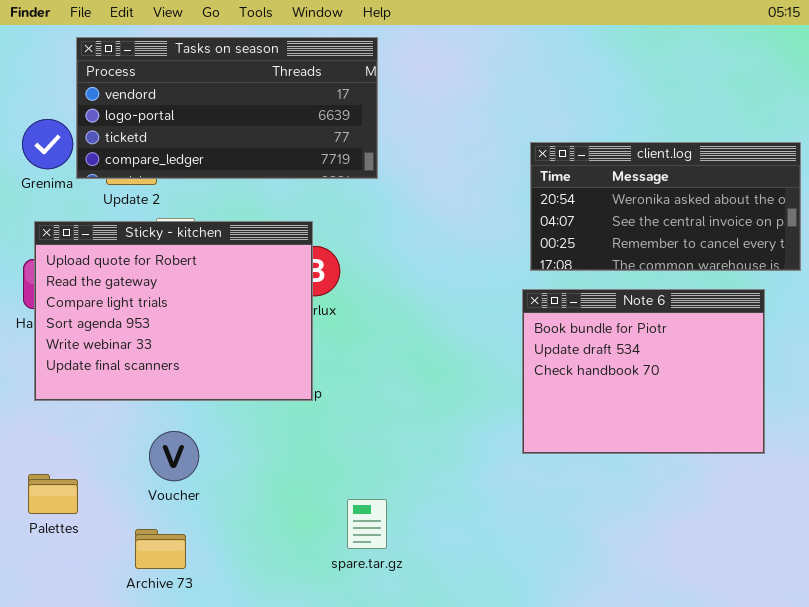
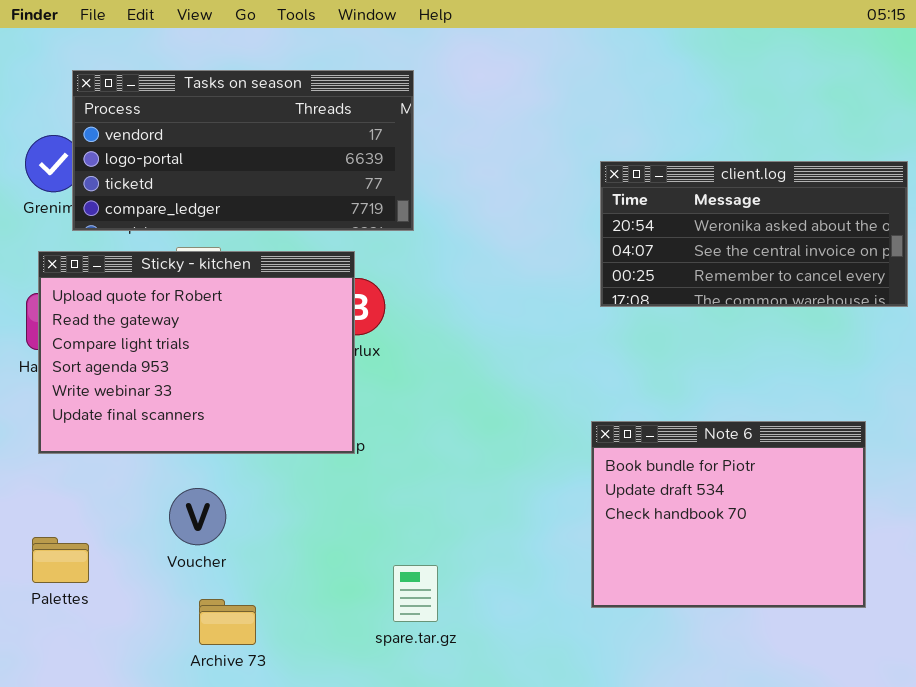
Tasks on season: [76,37,378,179] -> [72,70,414,231], moved
Note 6: [522,289,765,454] -> [591,421,866,608], moved
Archive 73: [135,529,186,569] -> [199,599,256,645], moved

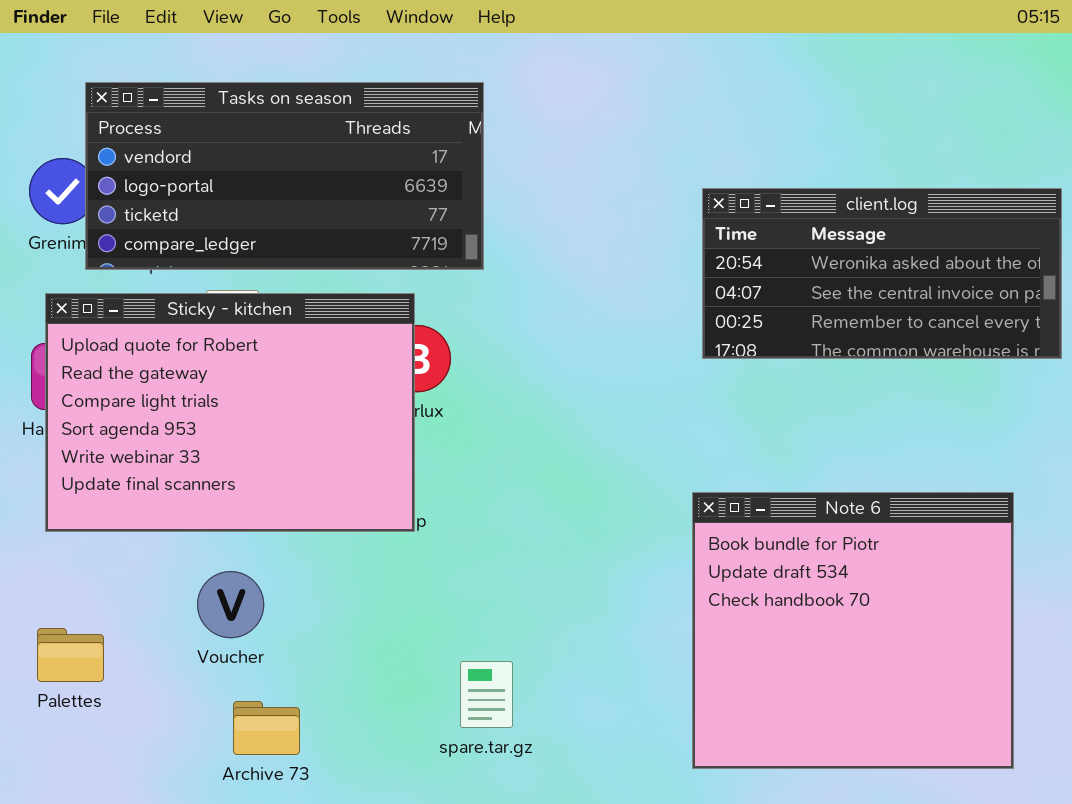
Note 6: [591,421,866,608] -> [692,492,1014,769], resized

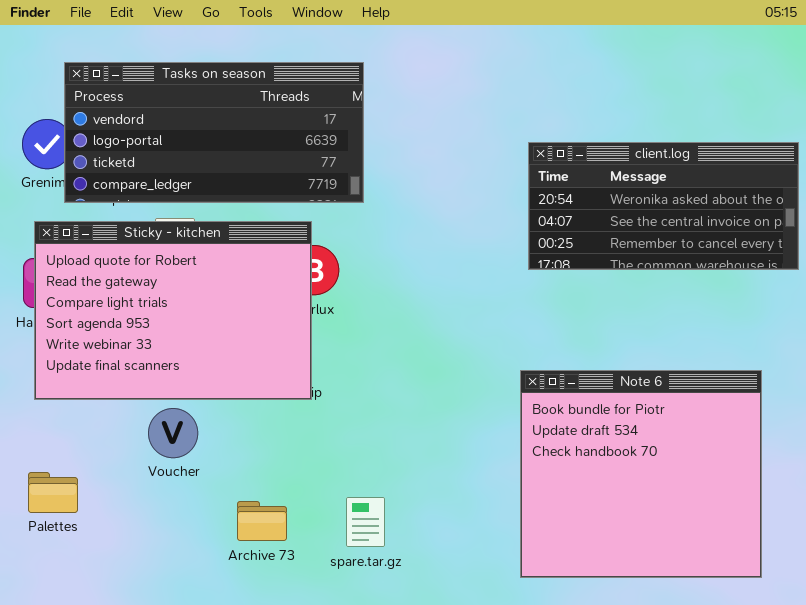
Voucher: [197,571,264,638] -> [148,408,198,458], moved
Archive 73: [233,701,300,755] -> [237,501,287,541], moved

